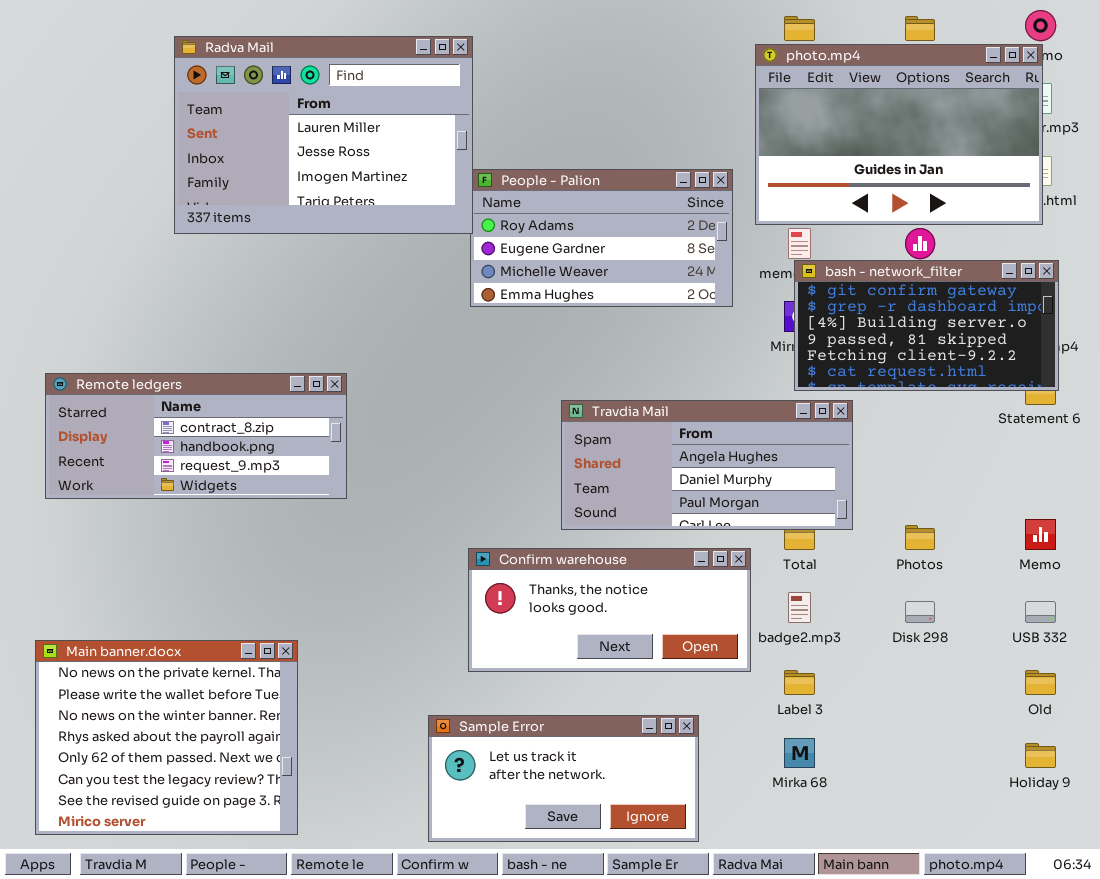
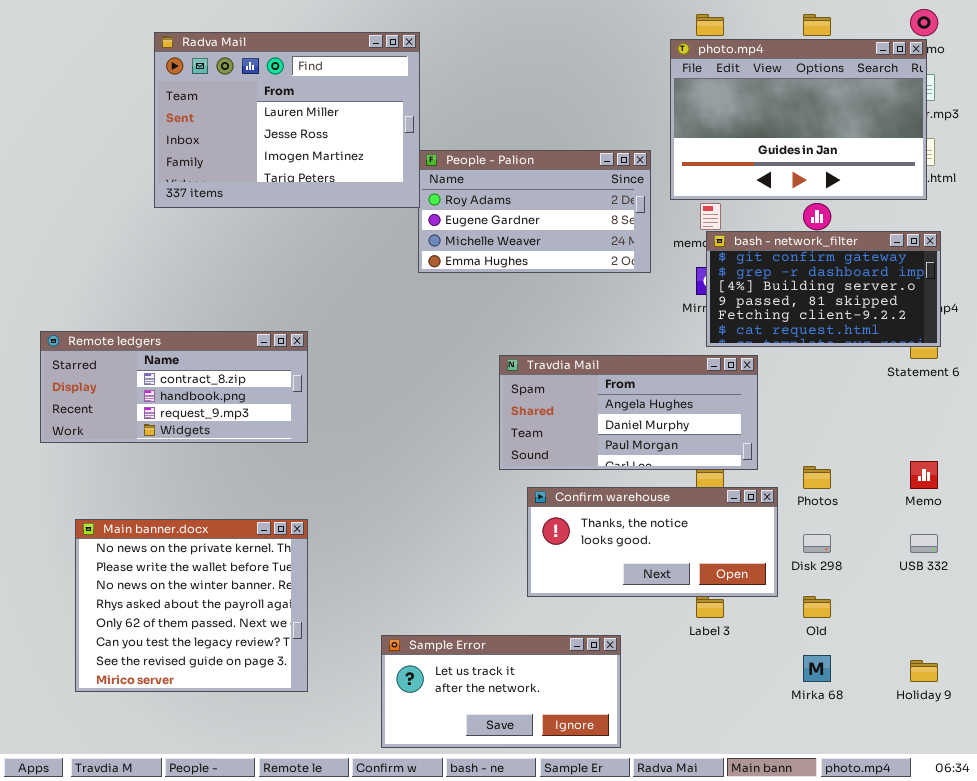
Confirm warehouse: [468,548,751,672] -> [527,487,778,597], moved
Main banner.docx: [35,640,298,835] -> [75,519,308,692], moved
Old: [1025,670,1056,695] -> [803,596,831,618], moved
Mirka 68: [784,738,815,768] -> [803,655,831,682], moved

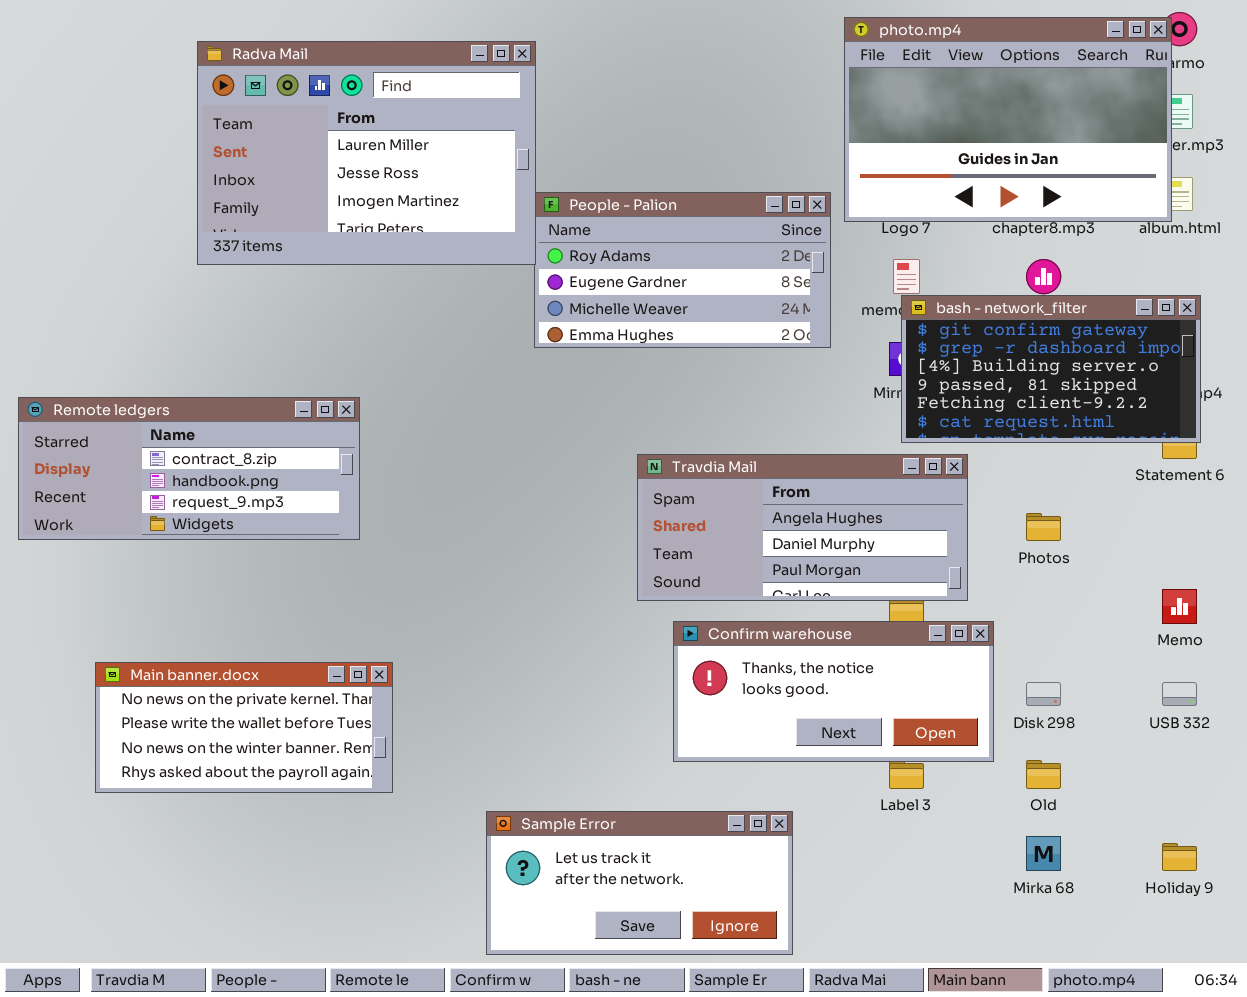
photo.mp4: [670,39,927,200] -> [844,17,1172,222], moved
Remote ledgers: [40,331,308,443] -> [18,397,360,540], moved
Photos: [803,466,831,489] -> [1026,513,1061,541], moved
Main banner.docx: [75,519,308,692] -> [95,662,393,793], resized

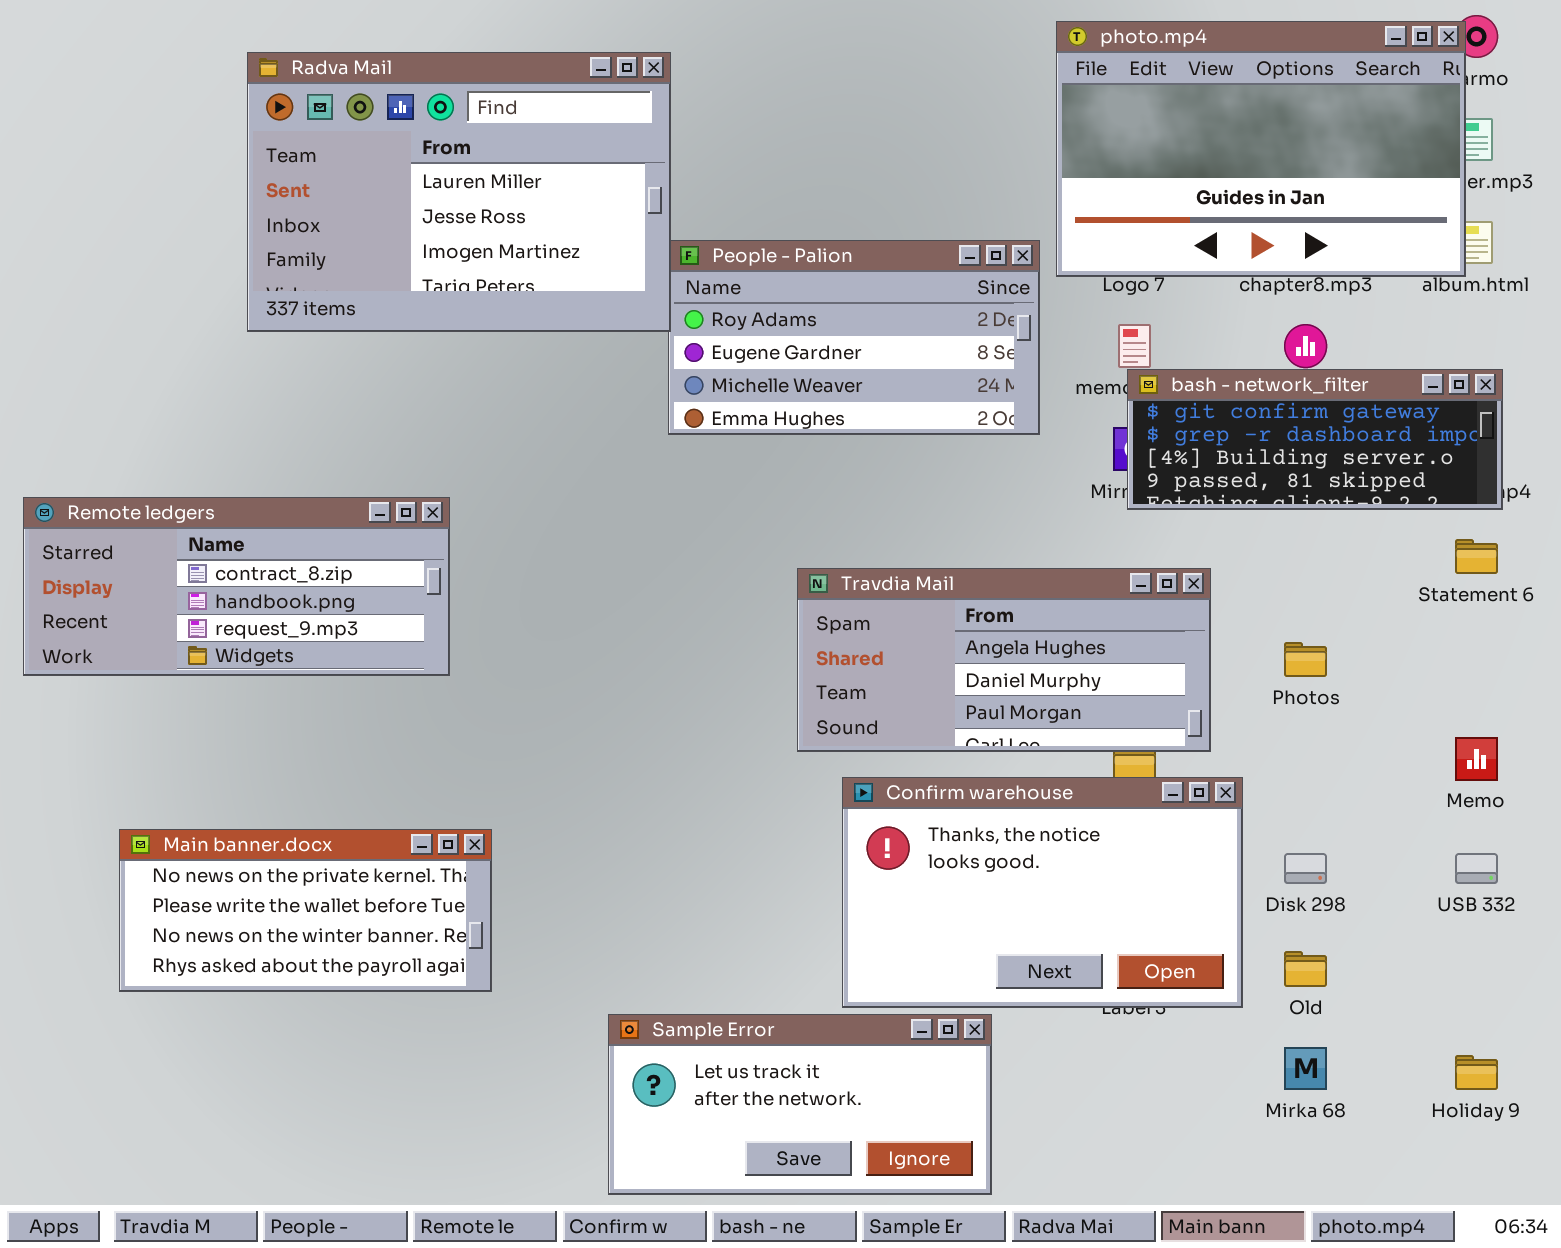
bash - network_filter: [901,295,1201,443] -> [1127,369,1503,510], resized
Confirm warehouse: [673,621,994,762] -> [842,777,1243,1008], resized

